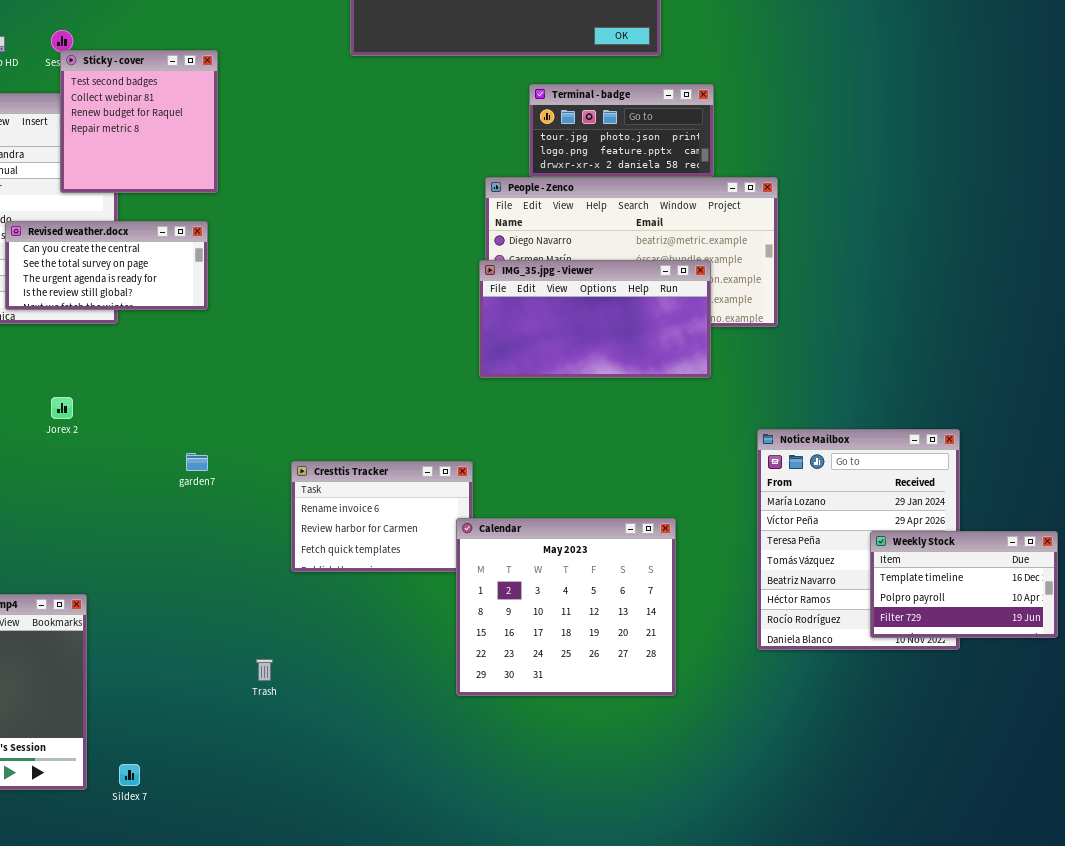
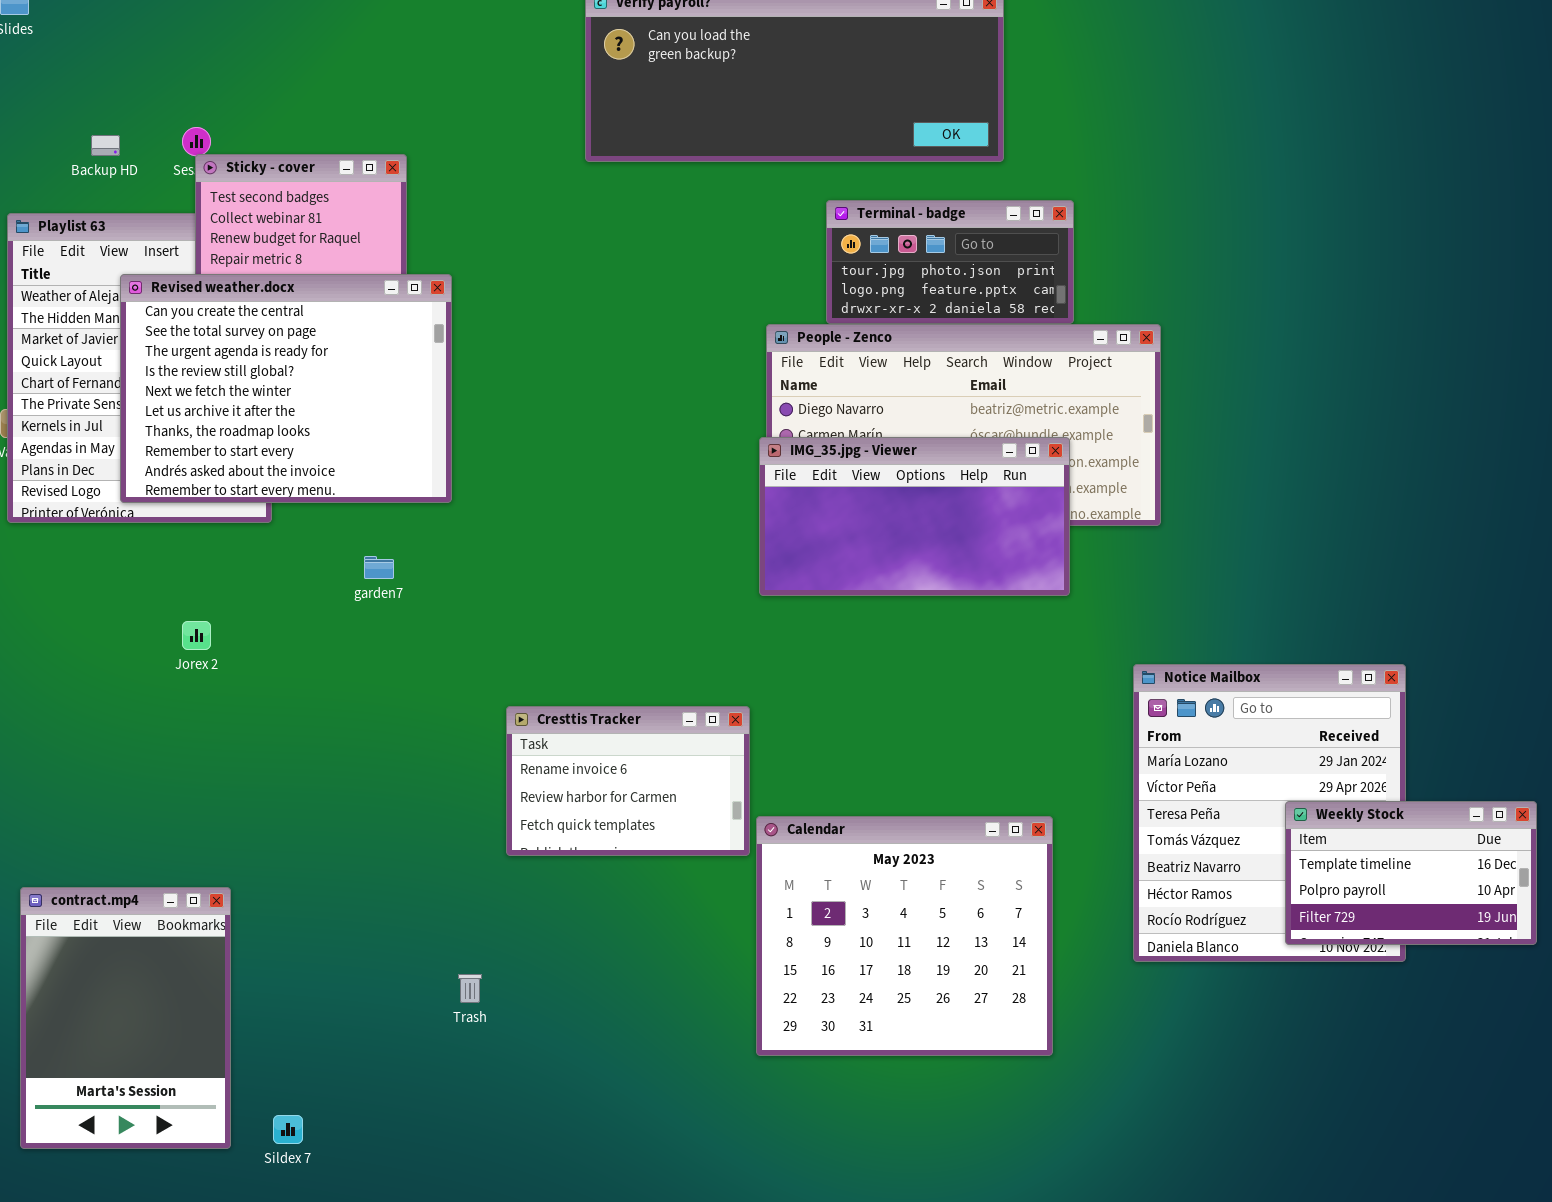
Revised weather.docx: [5,221,208,310] -> [120,274,452,503], resized
garden7: [186,453,208,471] -> [364,556,394,579], moved
Calendar: [456,518,676,696] -> [756,816,1053,1056], moved

